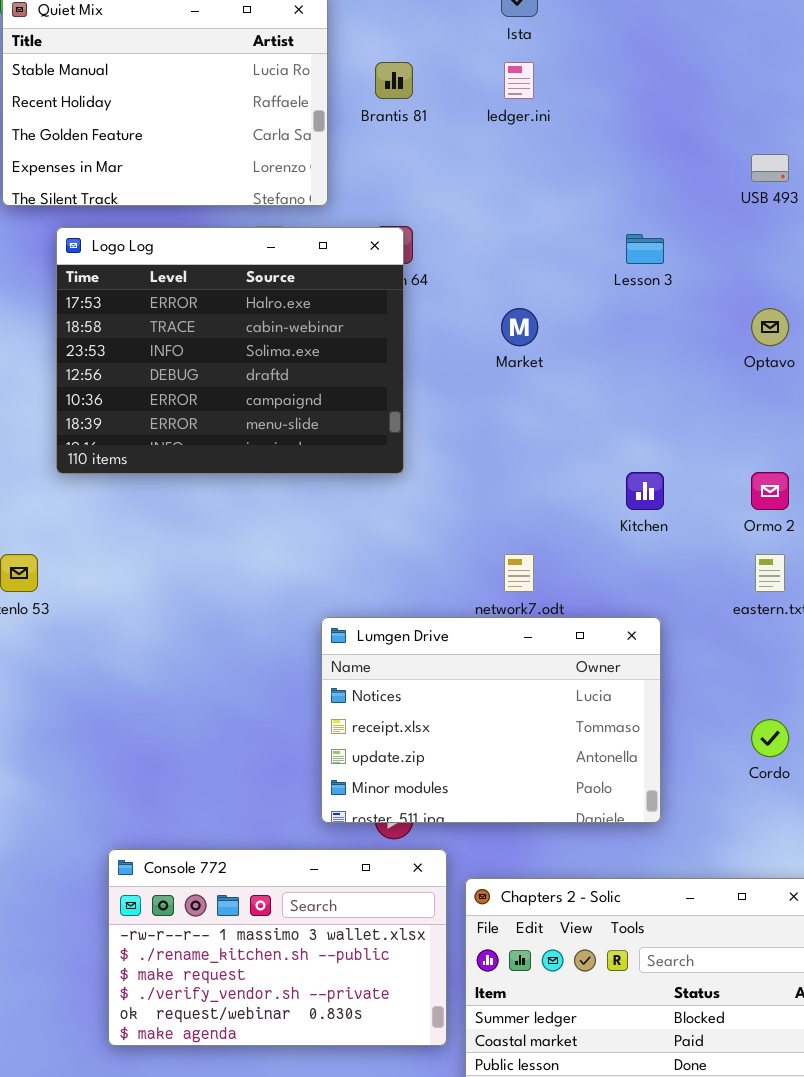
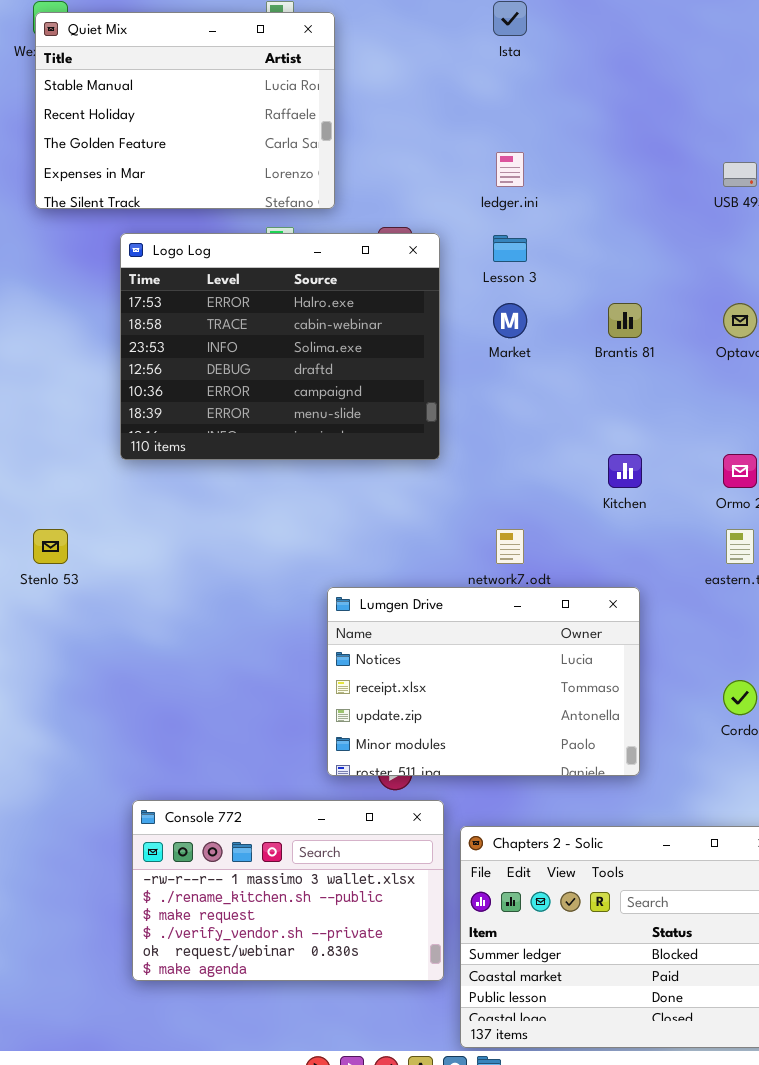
Brantis 81: [375,62,413,99] -> [608,303,642,338], moved
ledger.ini: [504,62,534,99] -> [496,152,524,187], moved
Logo Log: [56,227,404,474] -> [120,233,440,460], moved
Lesson 3: [626,234,664,264] -> [493,235,527,262], moved

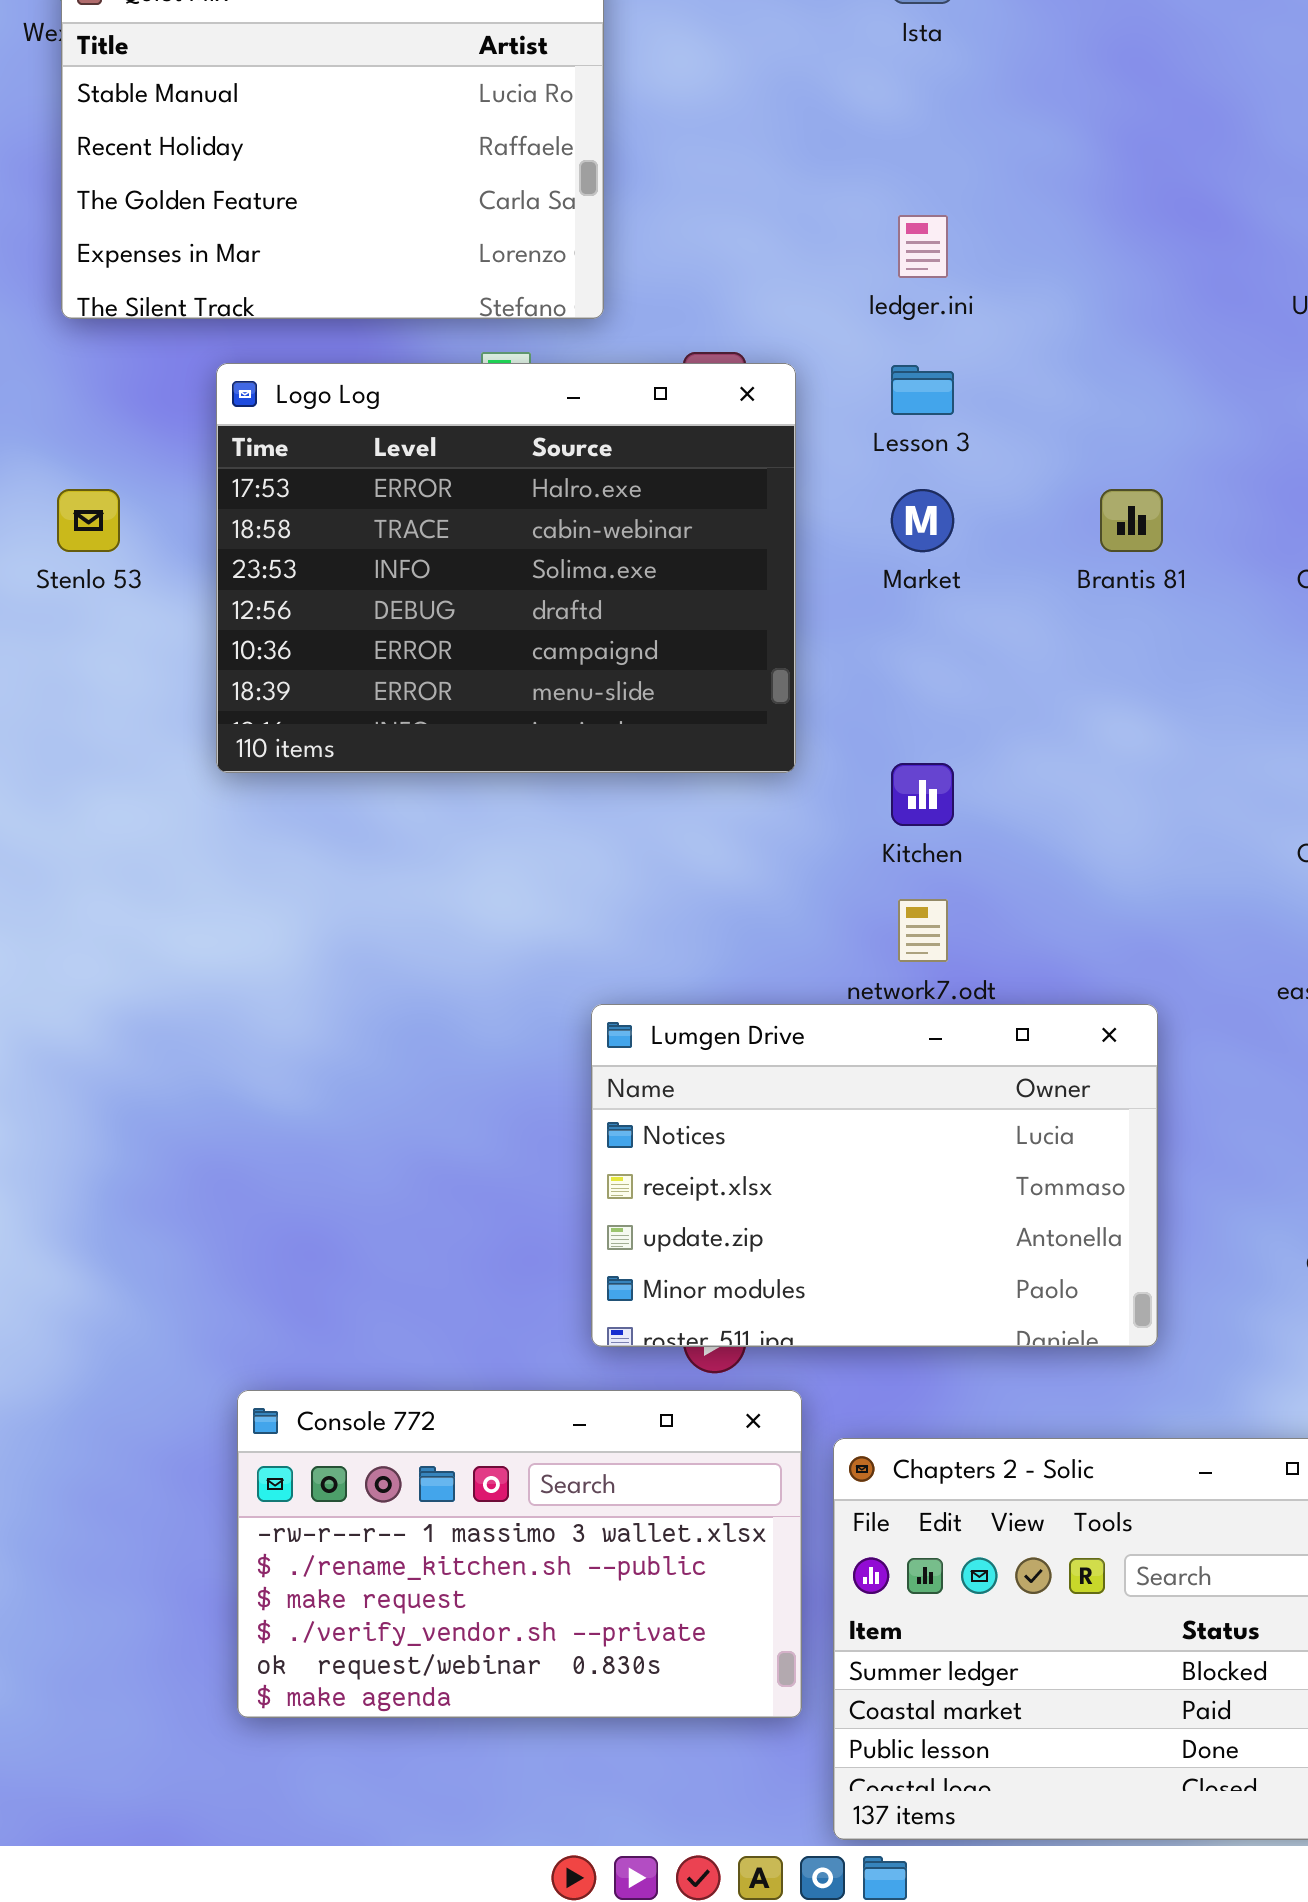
Kitchen: [608,454,642,488] -> [891,763,954,826], moved
Stenlo 53: [33,529,68,564] -> [57,489,120,552], moved

